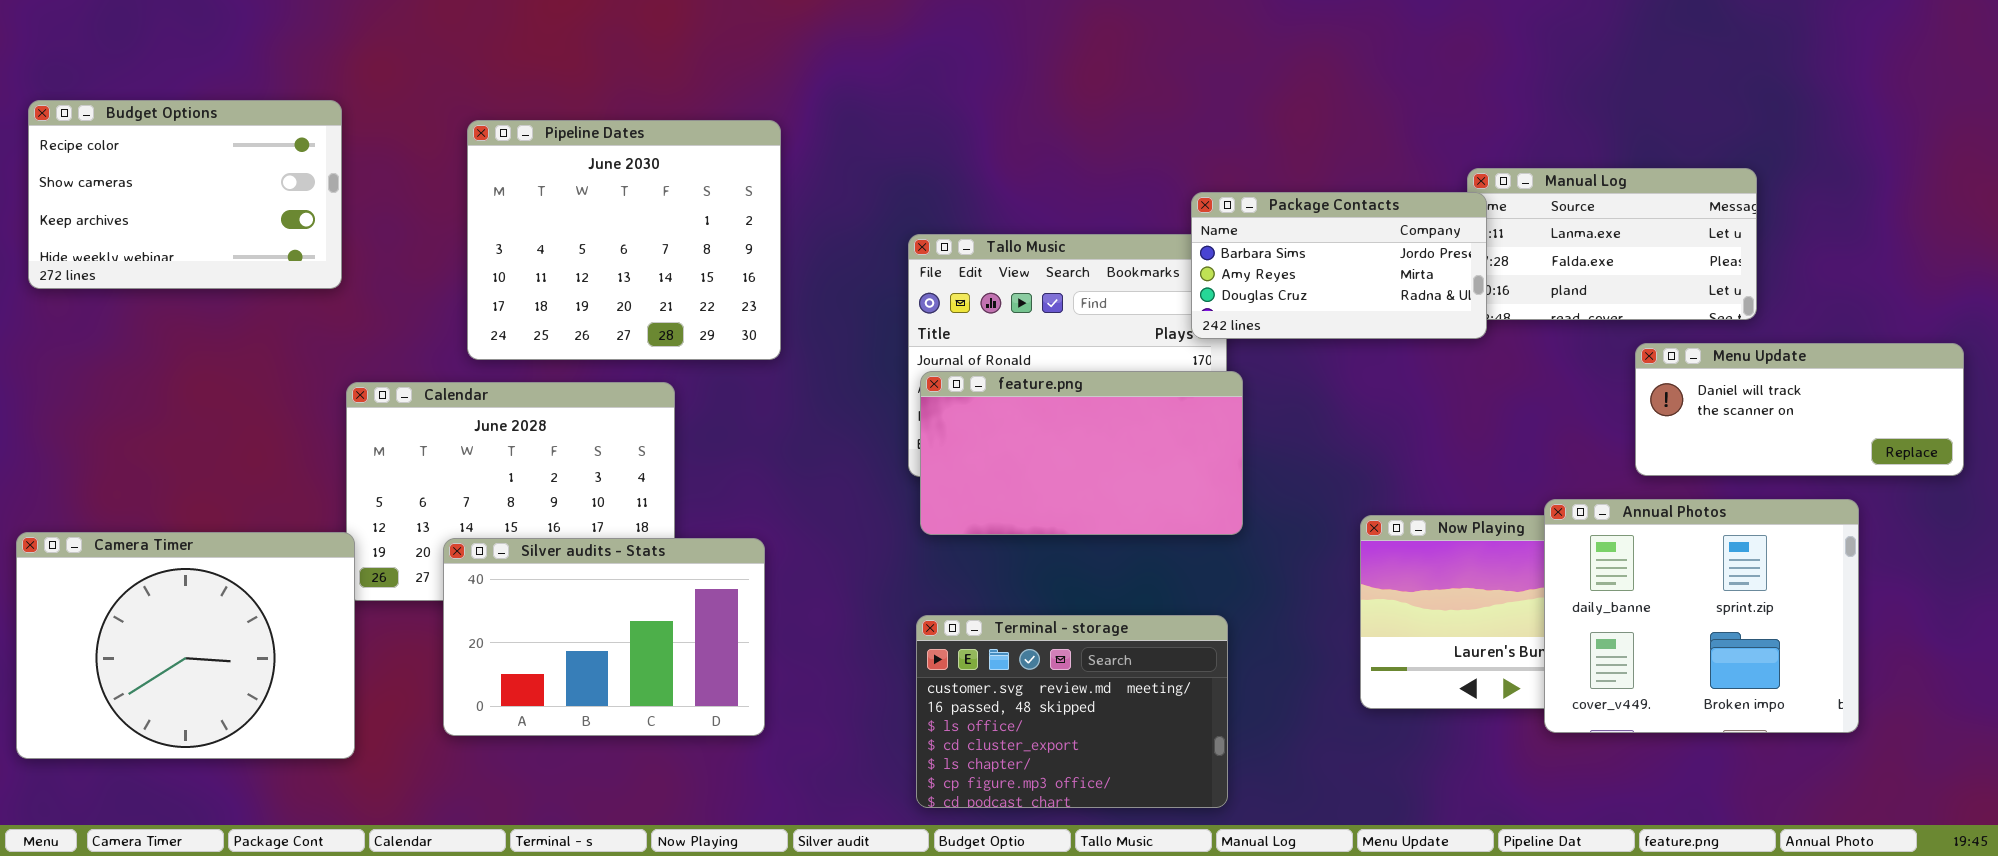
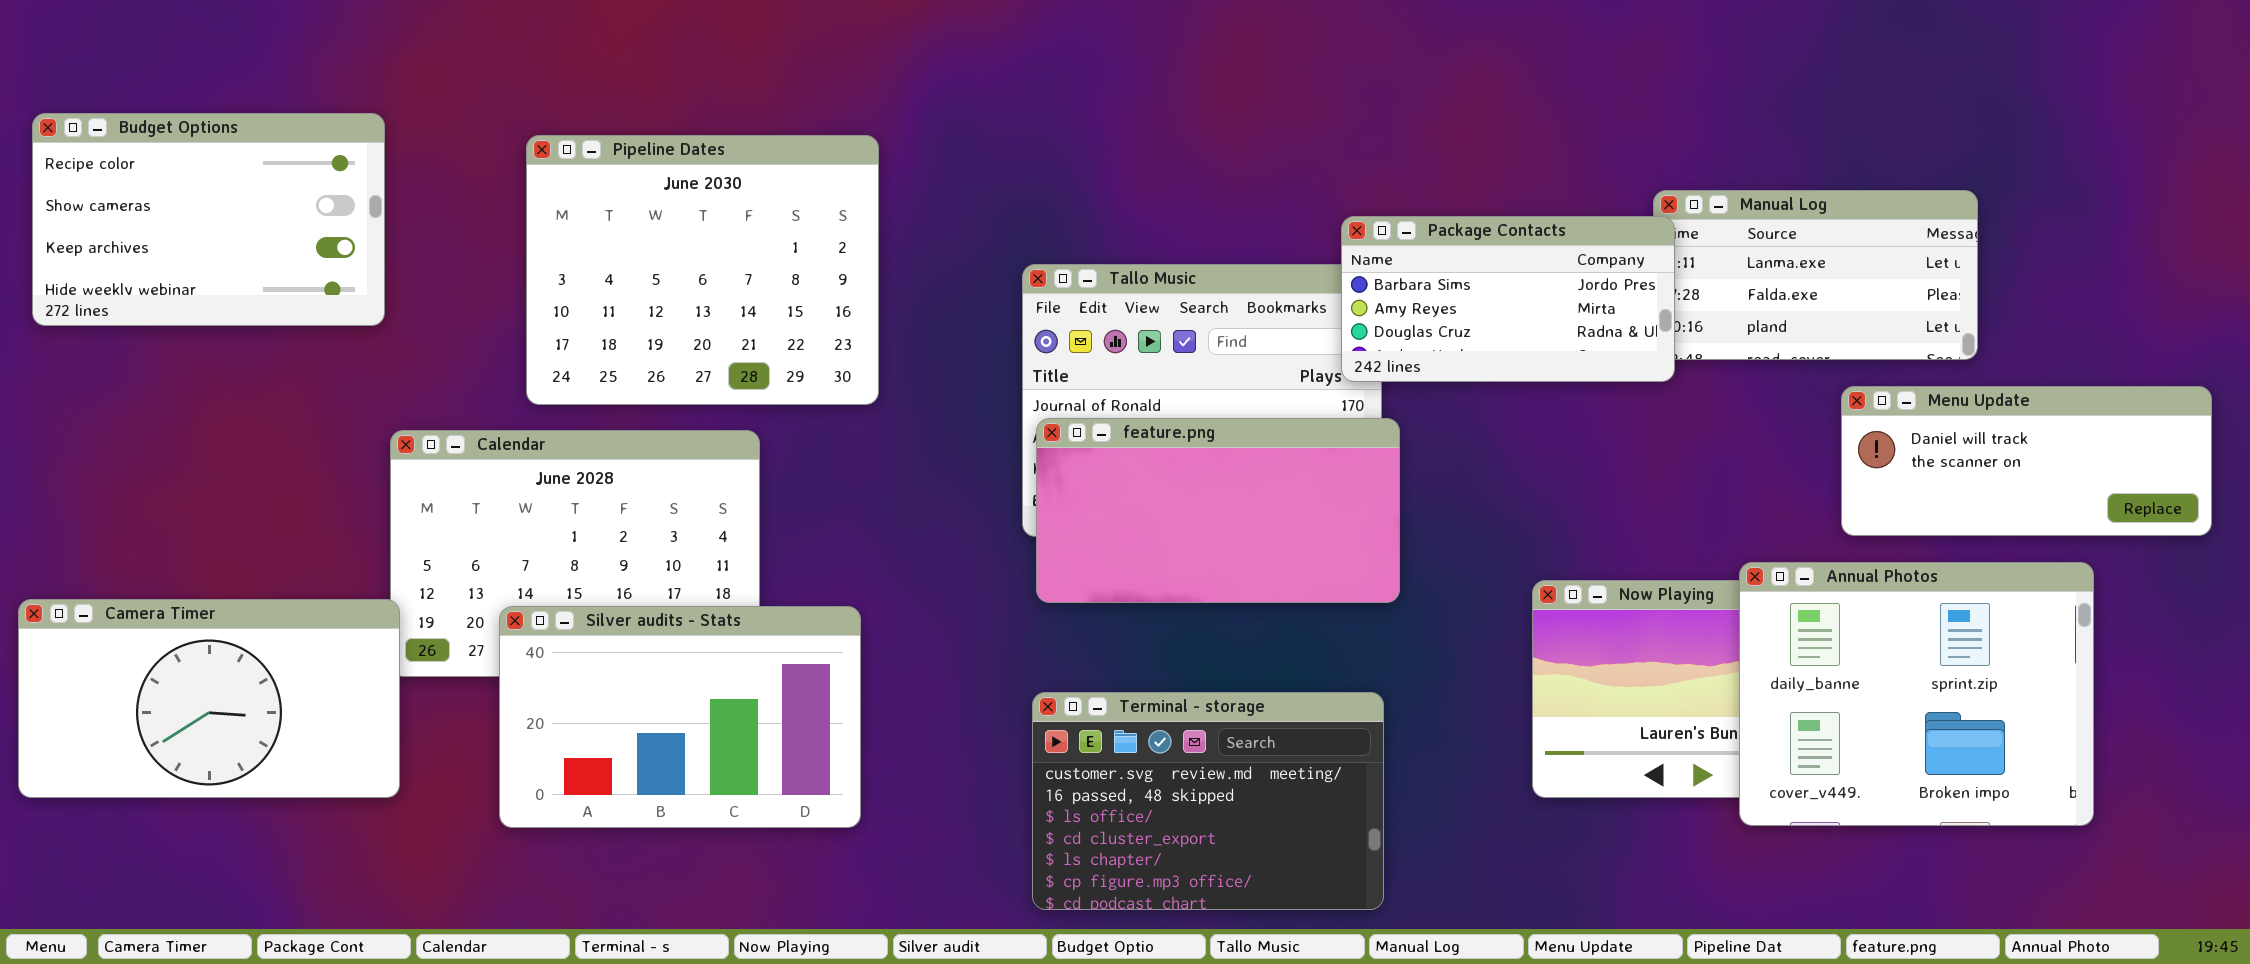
Camera Timer: [16,532,355,759] -> [18,599,400,798], resized

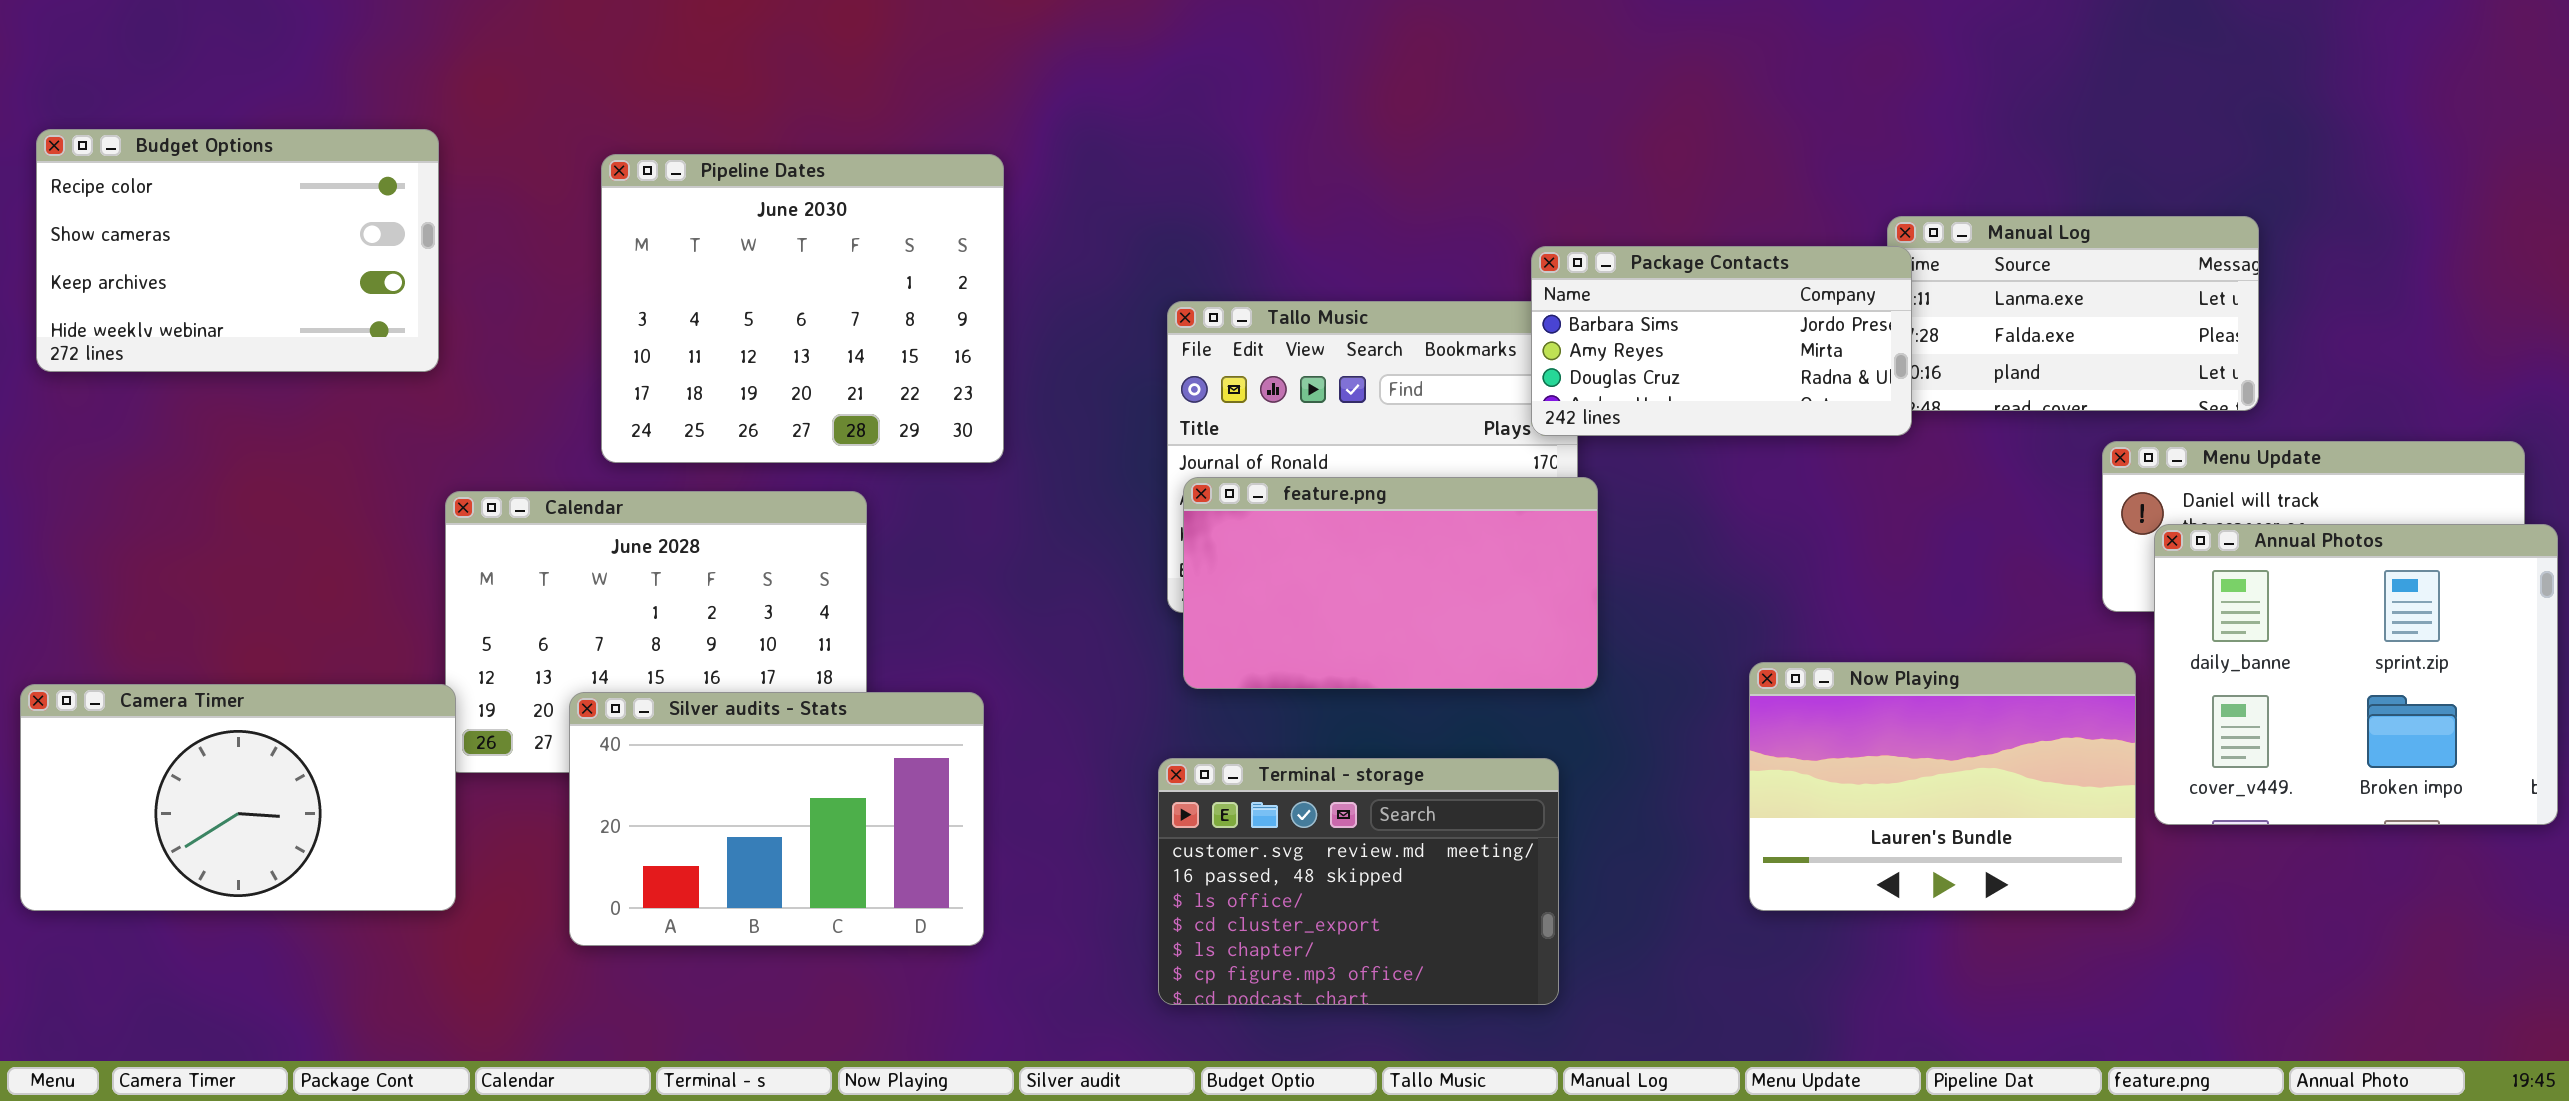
Annual Photos: [1739,562,2094,826] -> [2154,524,2558,825], moved
Terminal - storage: [1032,692,1384,910] -> [1158,758,1559,1005], moved

